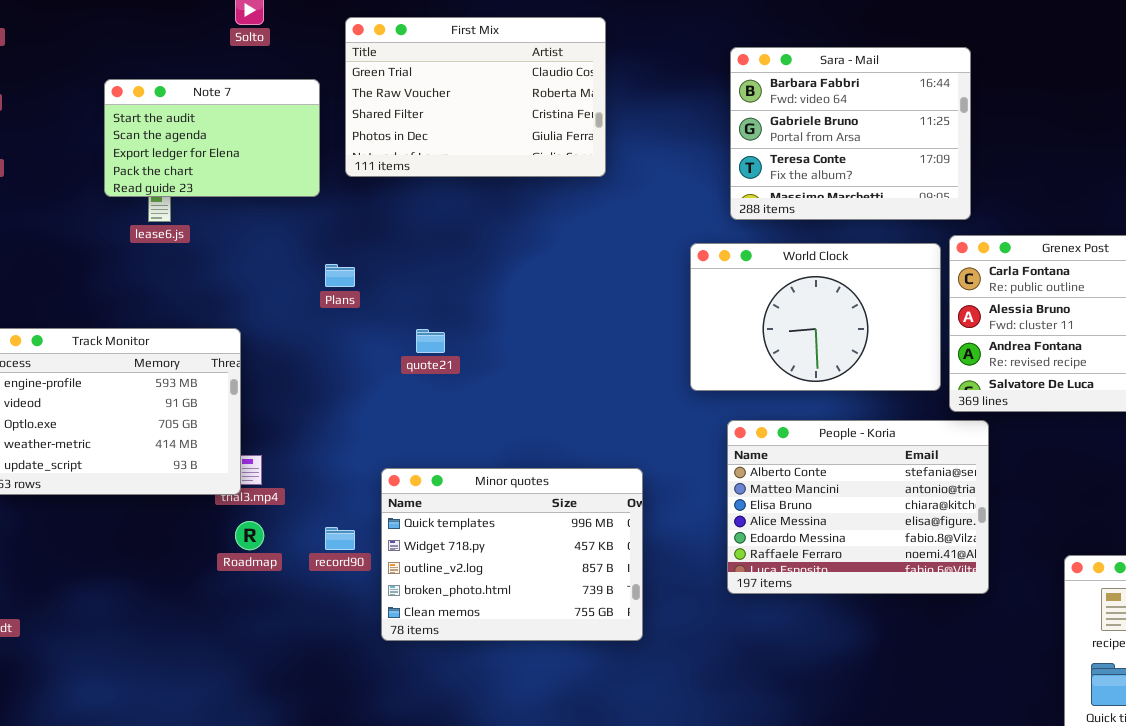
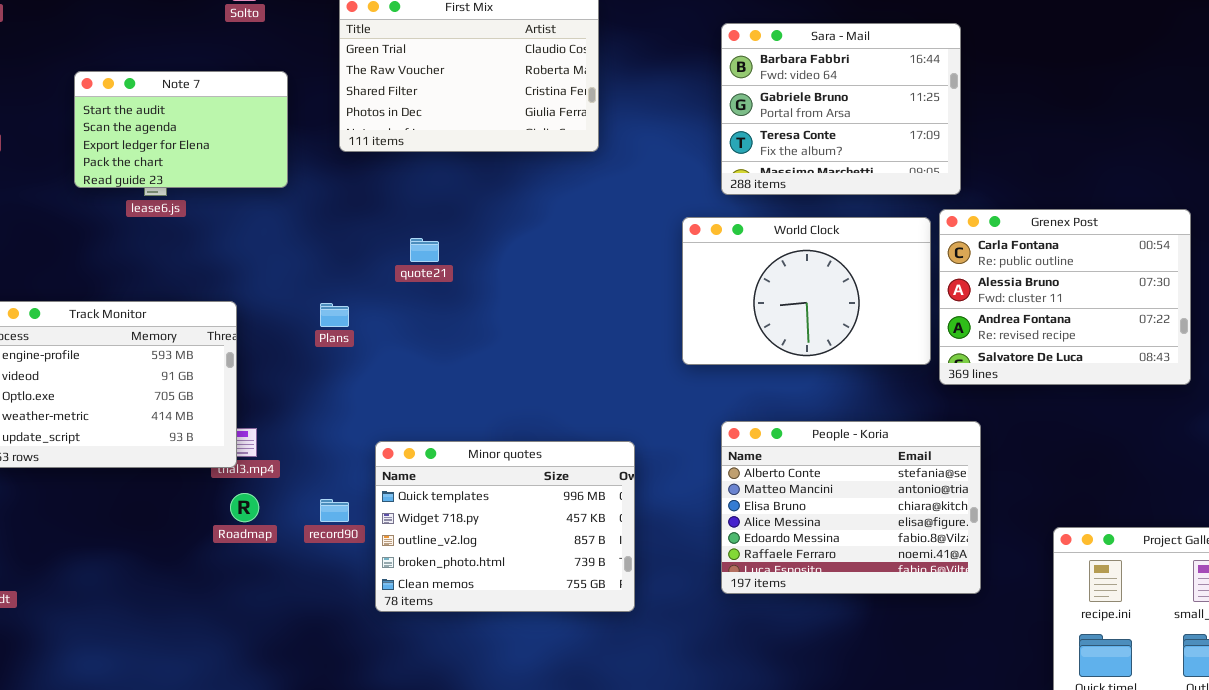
Note 7: [104,79,320,197] -> [74,71,288,188], moved
Plans: [325,264,355,287] -> [320,303,349,327], moved
quote21: [416,329,445,353] -> [410,238,439,262], moved
People - Koria: [727,420,989,594] -> [721,421,981,594], moved

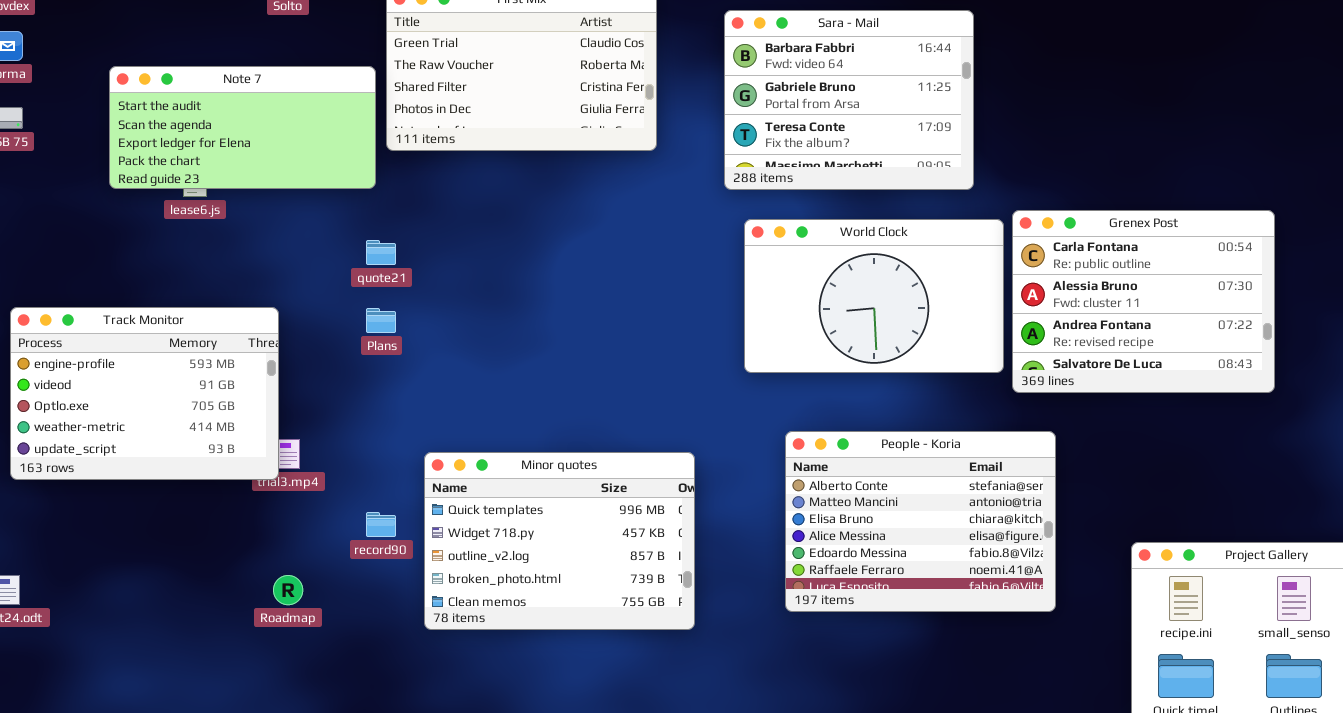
Sara - Mail: [721,23,961,195] -> [724,10,974,190], moved
Note 7: [74,71,288,188] -> [109,66,376,189], resized
quote21: [410,238,439,262] -> [366,240,396,265], moved
Roadmap: [230,493,259,522] -> [273,575,303,605], moved

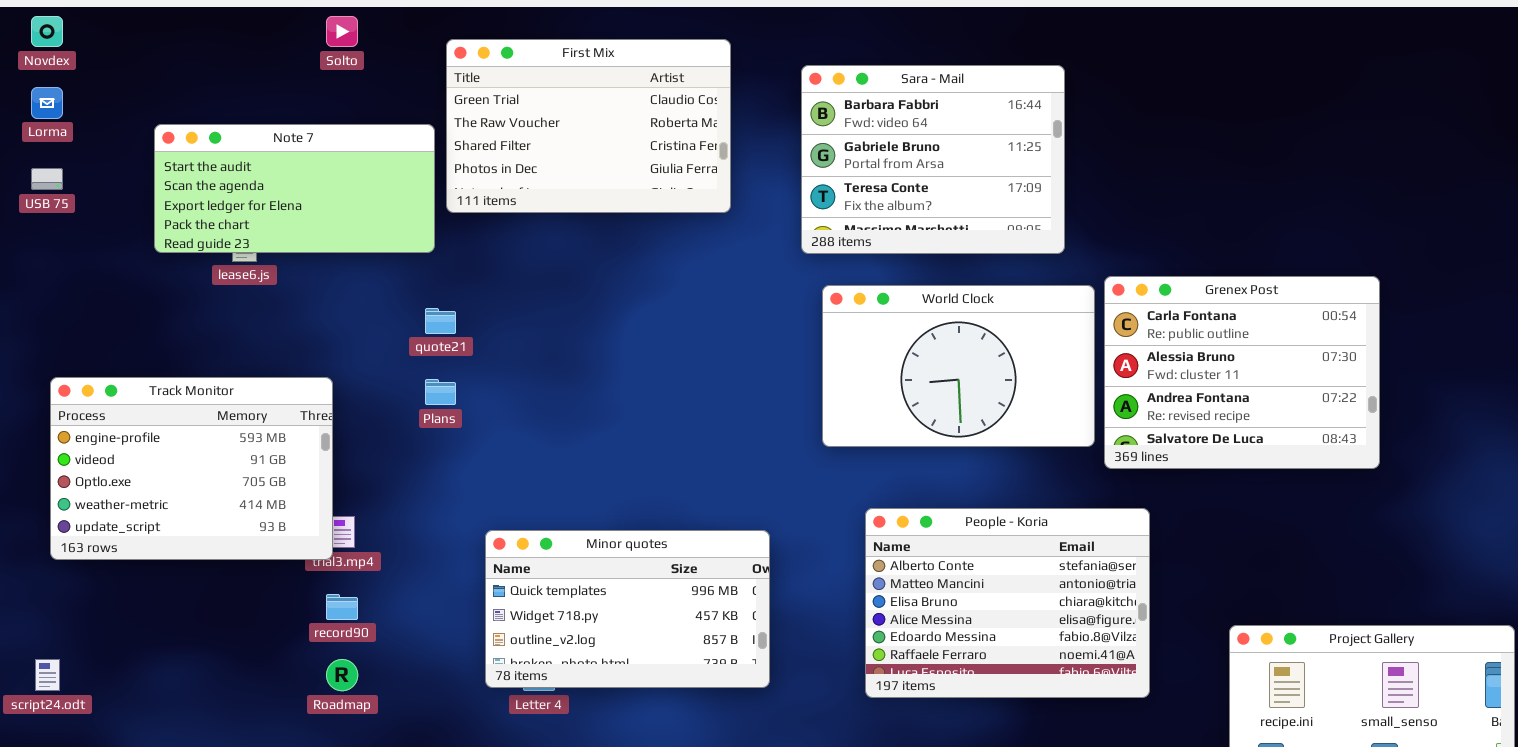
Minor quotes: [424,452,695,630] -> [485,530,770,688], resized
record90: [366,512,396,537] -> [326,594,358,620], moved

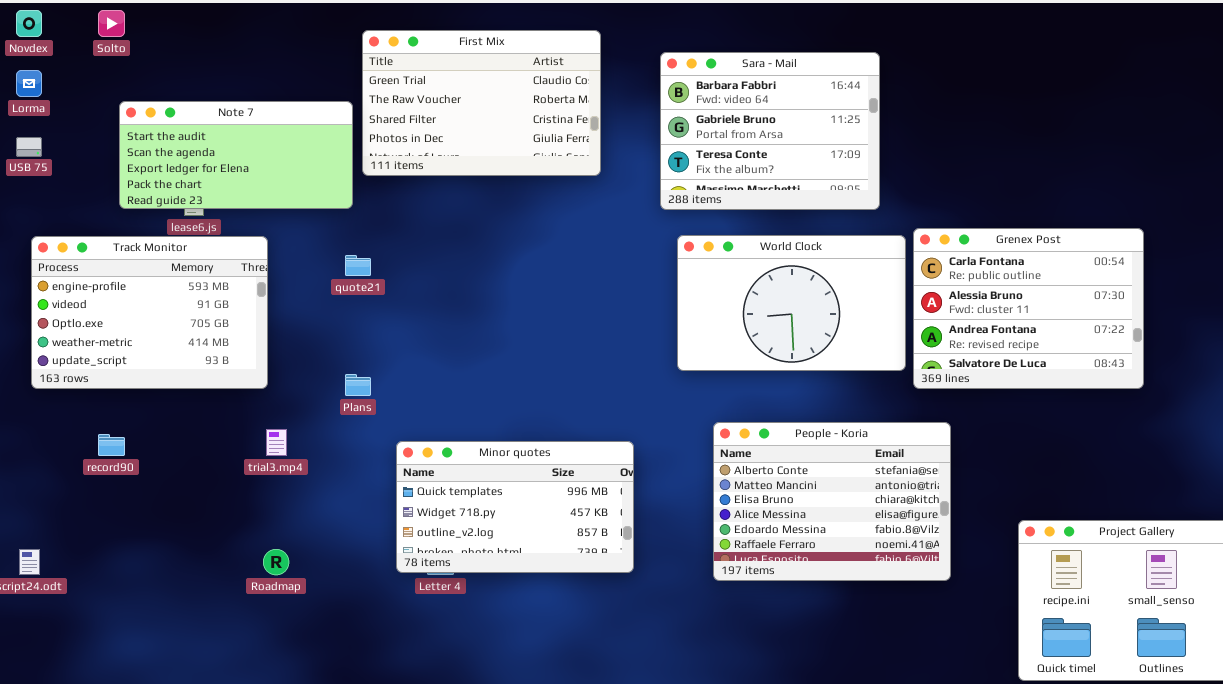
Solto: [326,16,358,47] -> [98,10,125,37], moved
Track Monitor: [50,377,333,560] -> [31,236,268,389], moved
Plans: [425,379,456,405] -> [345,374,371,396], moved
record90: [326,594,358,620] -> [98,434,125,456], moved

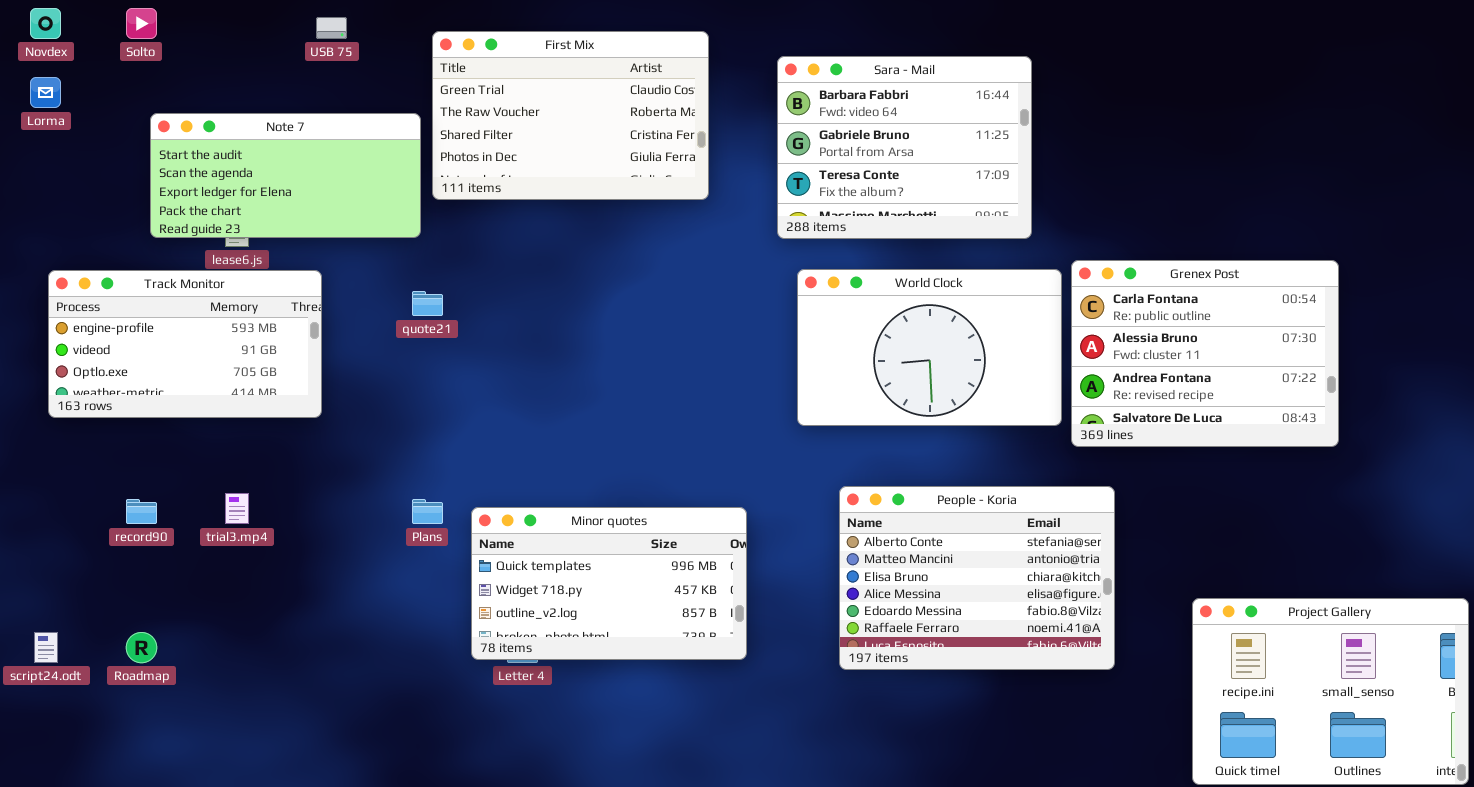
USB 75: [16,137,42,157] -> [316,17,347,39], moved
Track Monitor: [31,236,268,389] -> [48,270,322,418], resized
Plans: [345,374,371,396] -> [412,499,443,524], moved
trial3.mp4: [266,429,287,456] -> [225,493,249,524], moved
Roadmap: [263,549,289,575] -> [126,632,157,663], moved

